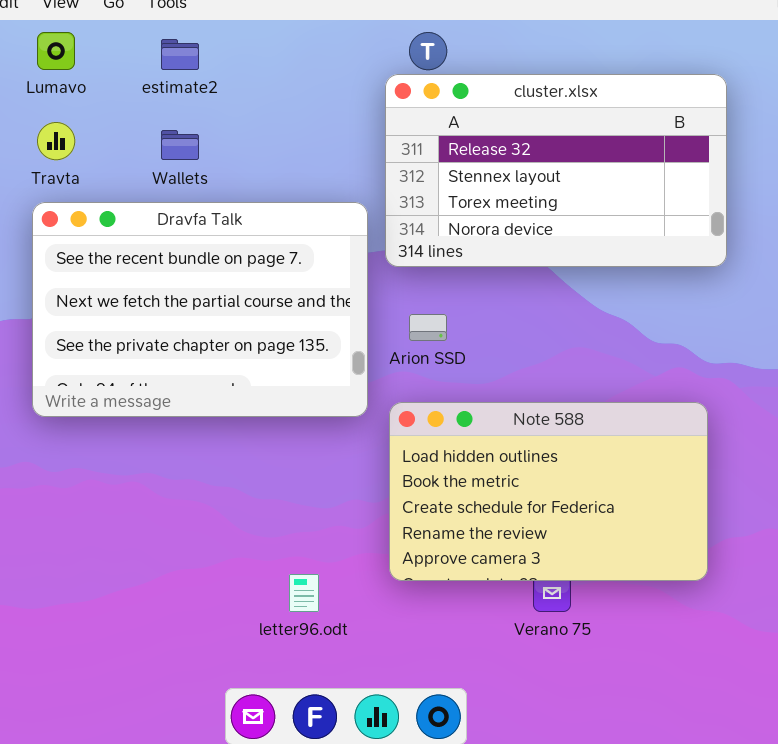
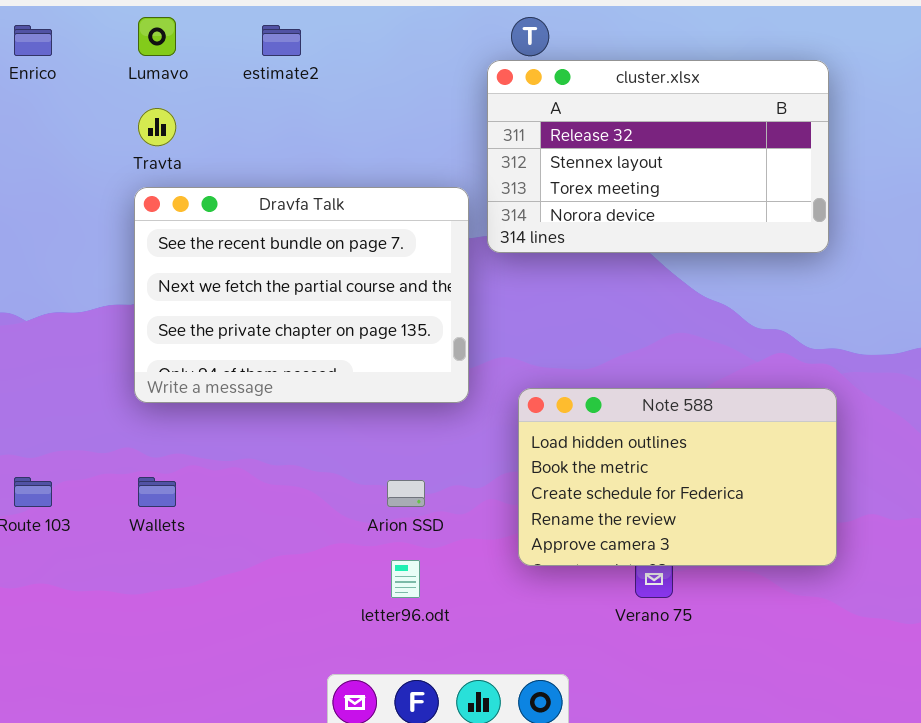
Wallets: [161,130,199,160] -> [138,477,176,507], moved
Arion SSD: [409,314,447,341] -> [387,480,425,507], moved
Note 588: [389,402,708,581] -> [518,388,837,566], moved

